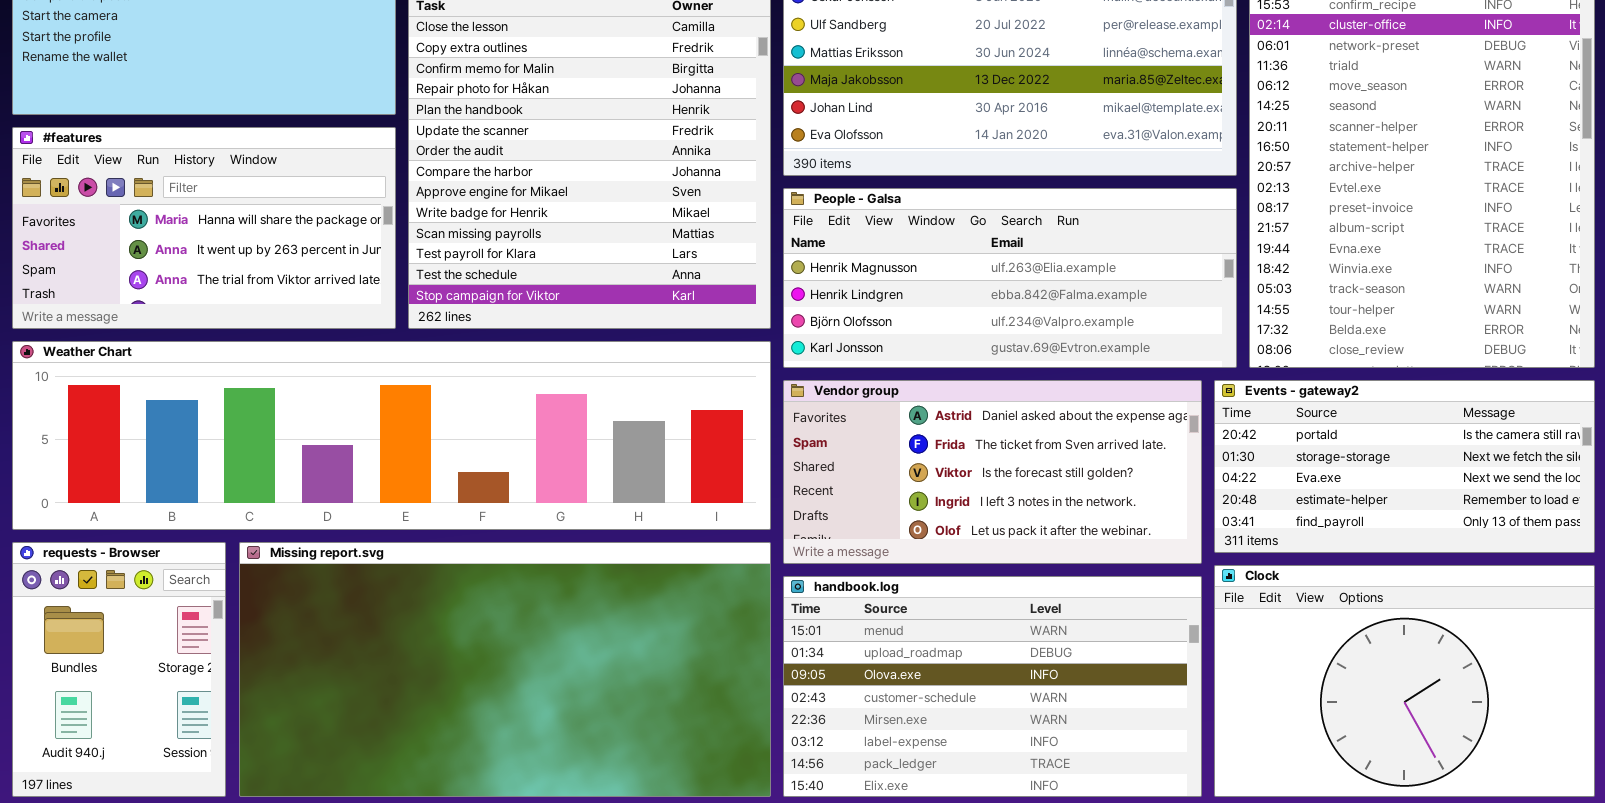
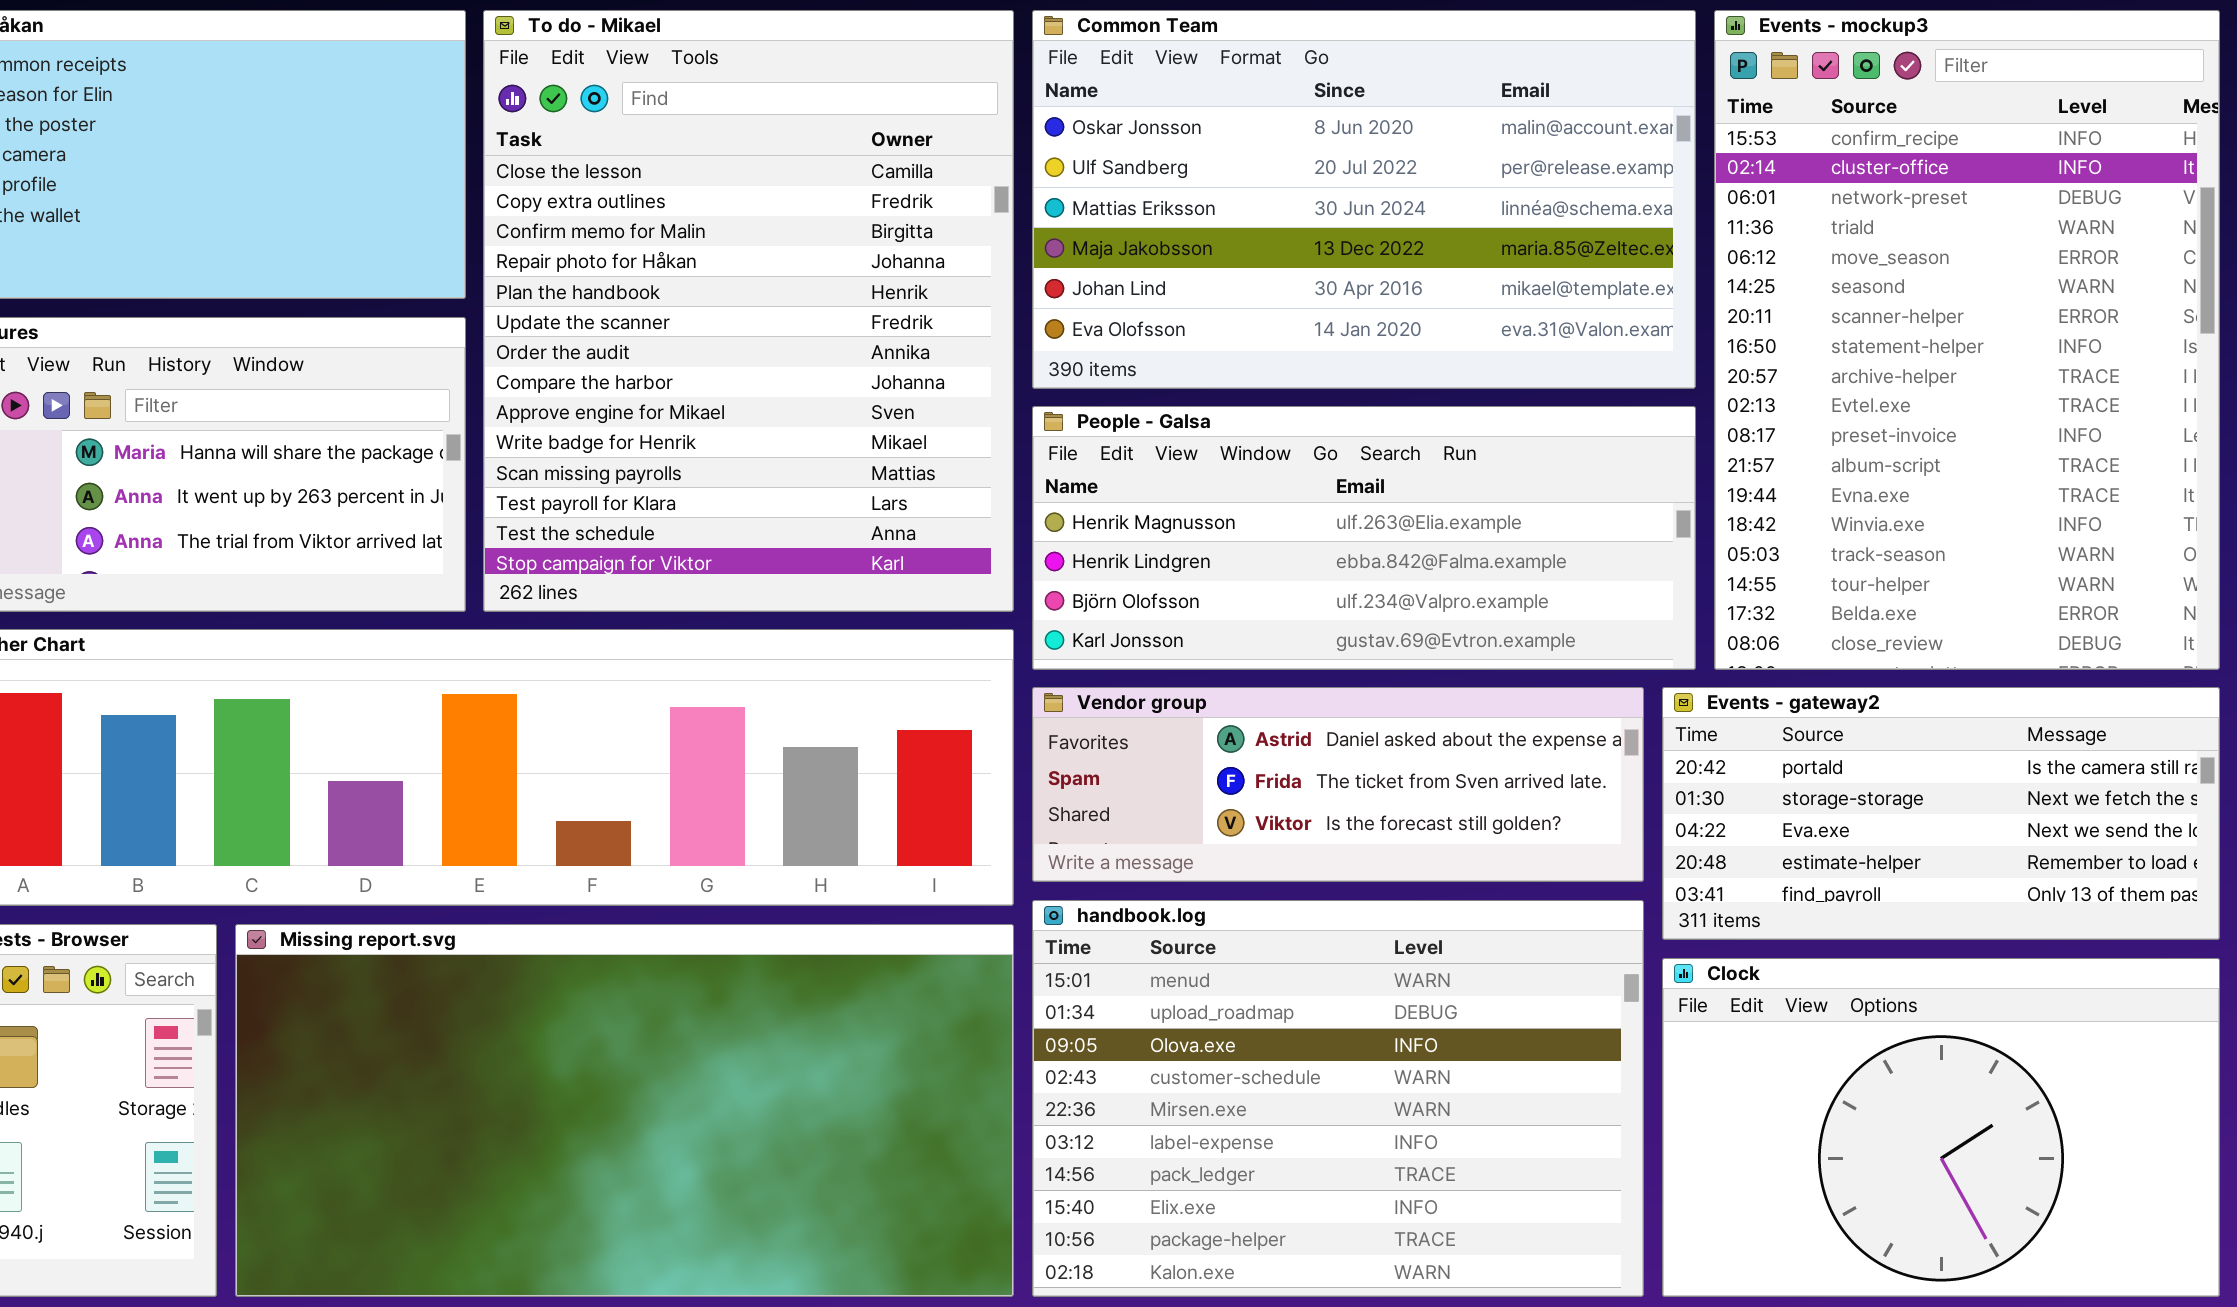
Vendor group: [783,380,1202,564] -> [1032,687,1644,882], resized
handbook.log: [783,576,1202,797] -> [1032,900,1644,1297], resized

